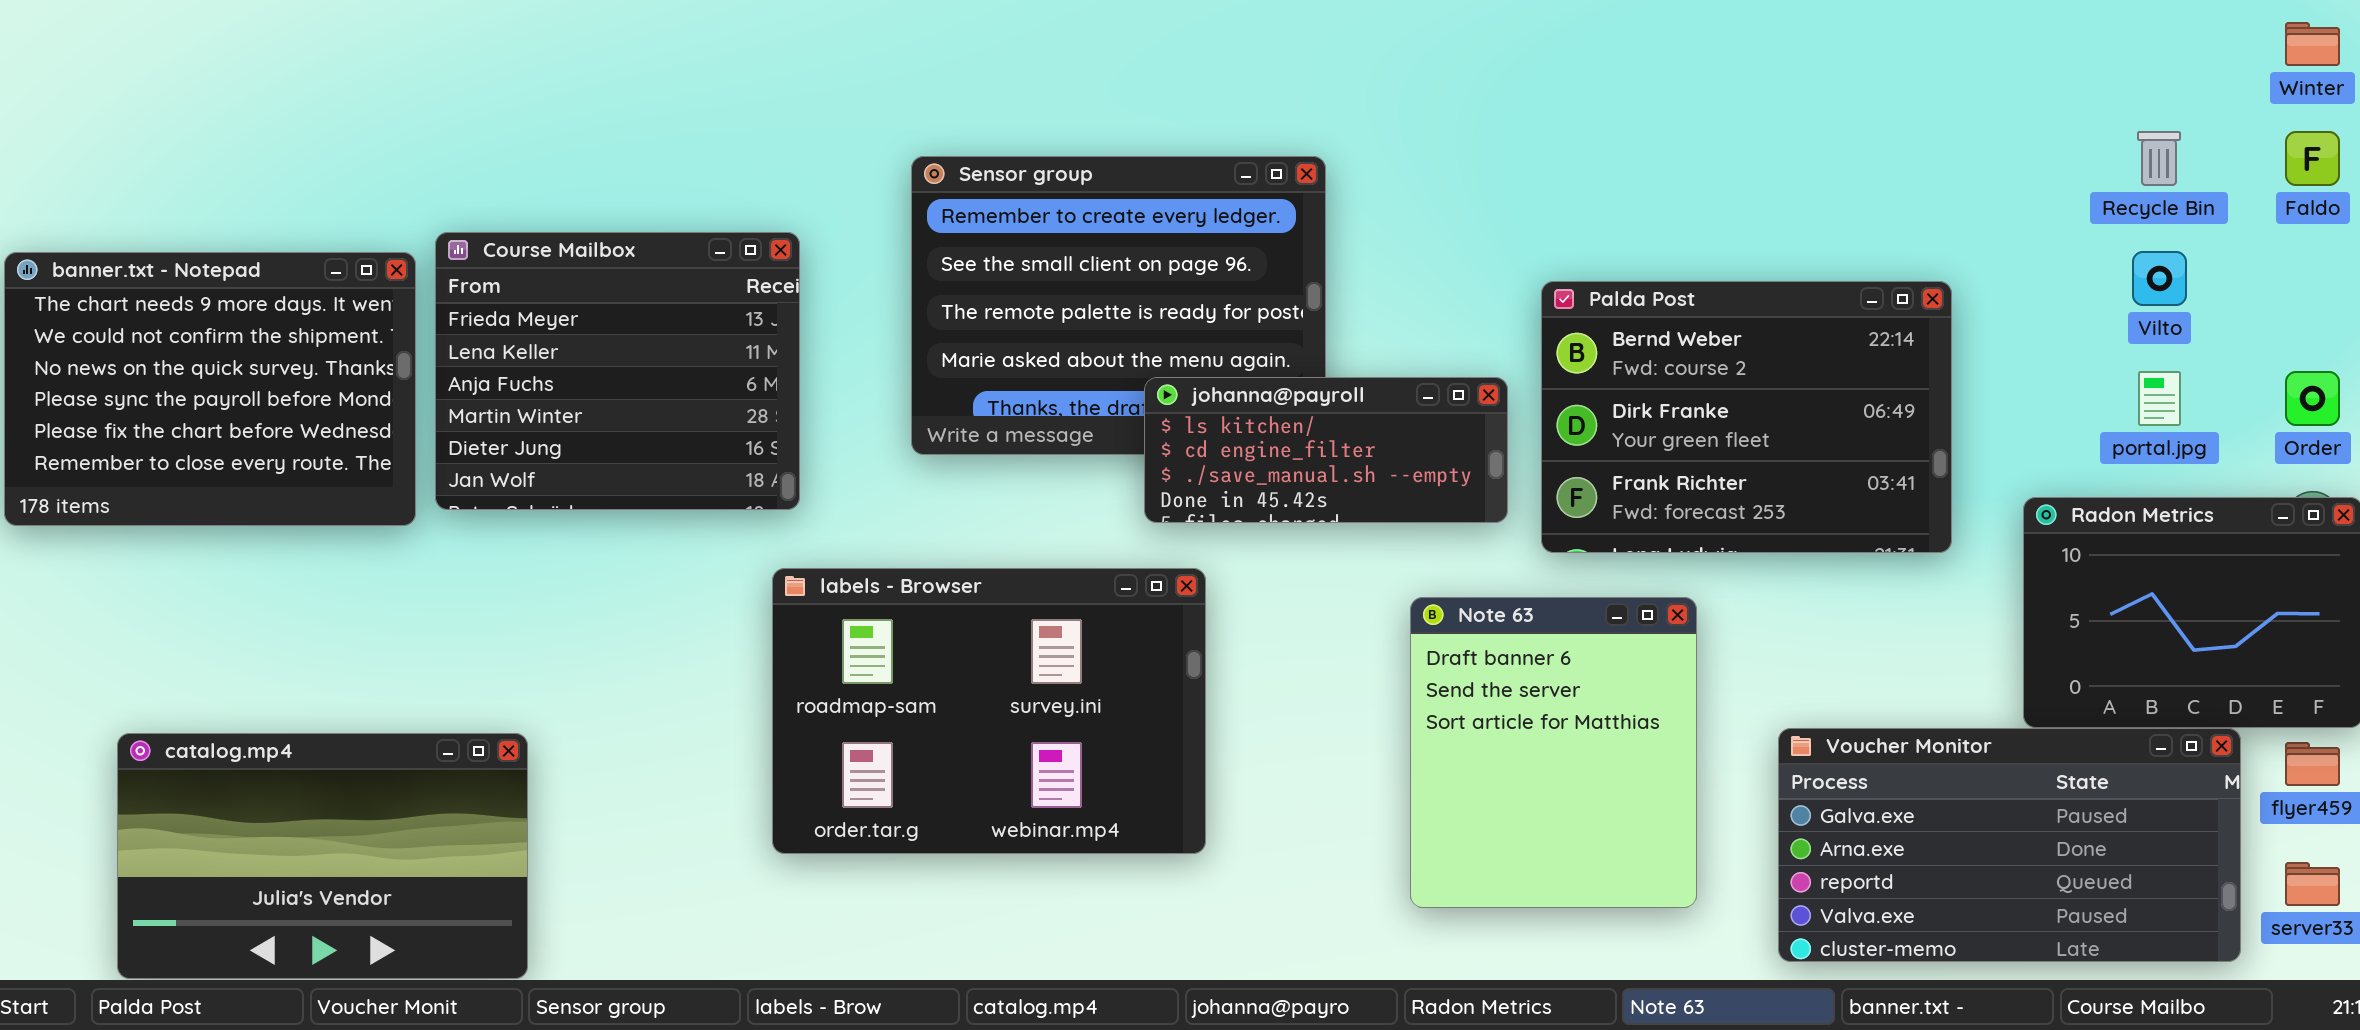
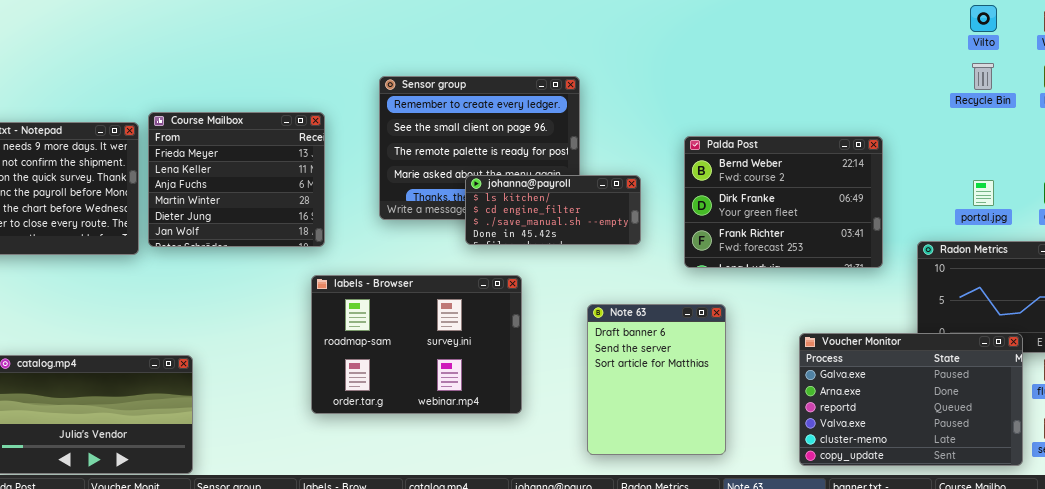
Vilto: [2132,251,2187,306] -> [970,5,997,32], moved
johanna@payroll: [1144,377,1508,523] -> [465,175,641,245], moved
Note 63: [1410,597,1697,908] -> [587,304,726,455], moved
Voucher Monitor: [1778,728,2241,962] -> [799,333,1023,466], resized

